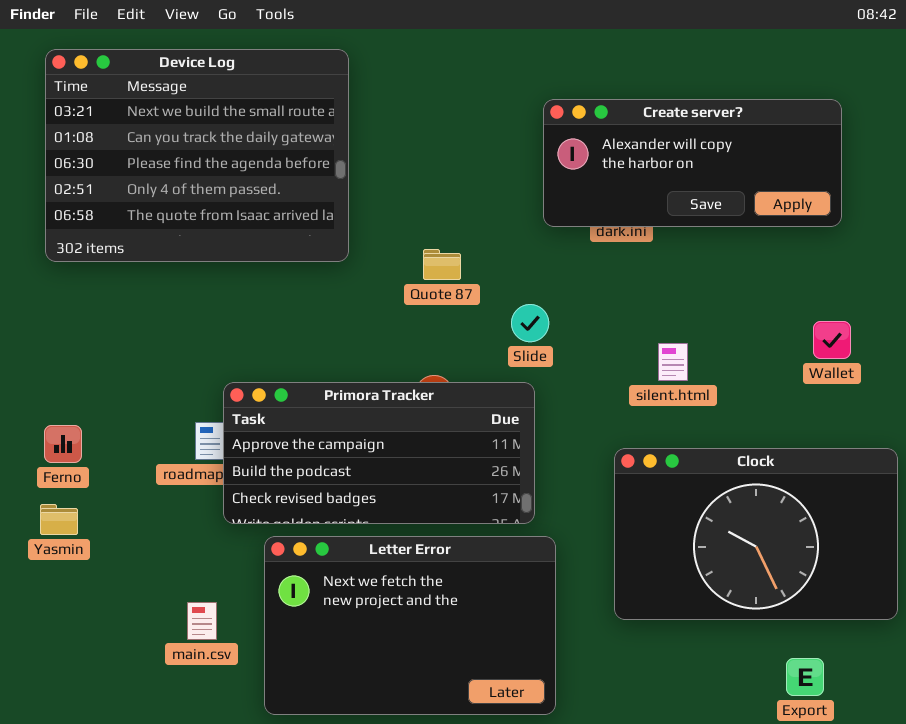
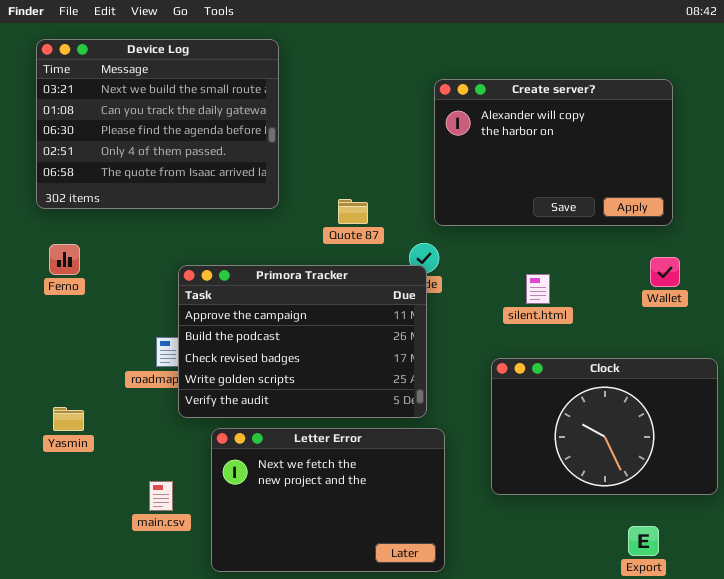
Create server?: [543,99,842,227] -> [434,79,673,226], resized
Primora Tracker: [223,382,535,524] -> [178,265,427,418], resized
Ferno: [44,425,82,463] -> [49,244,80,275], moved
Yasmin: [40,504,78,535] -> [53,407,84,431], moved

